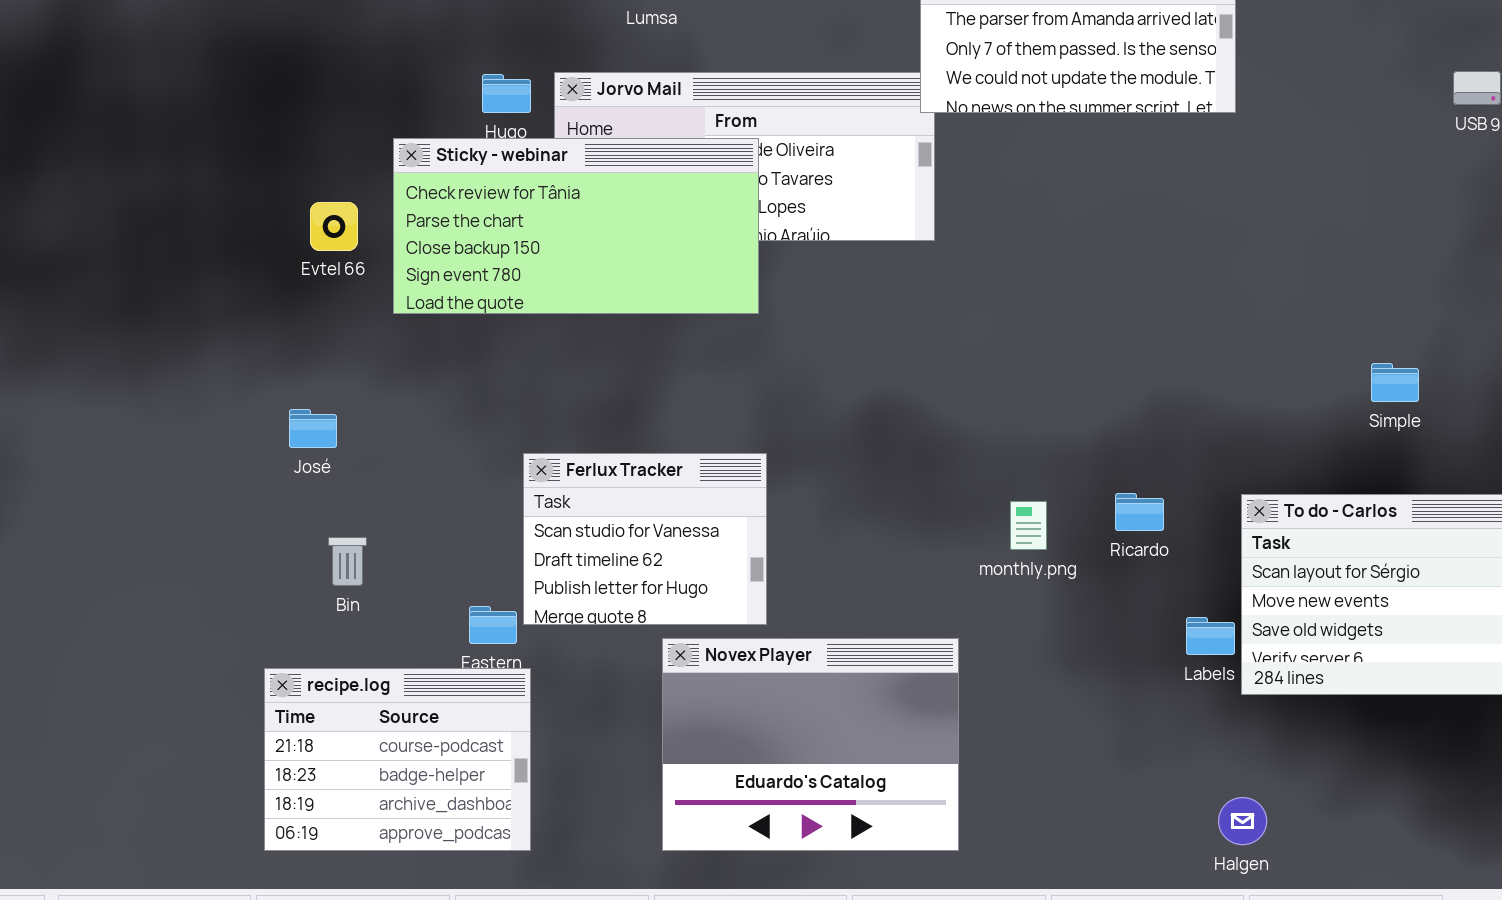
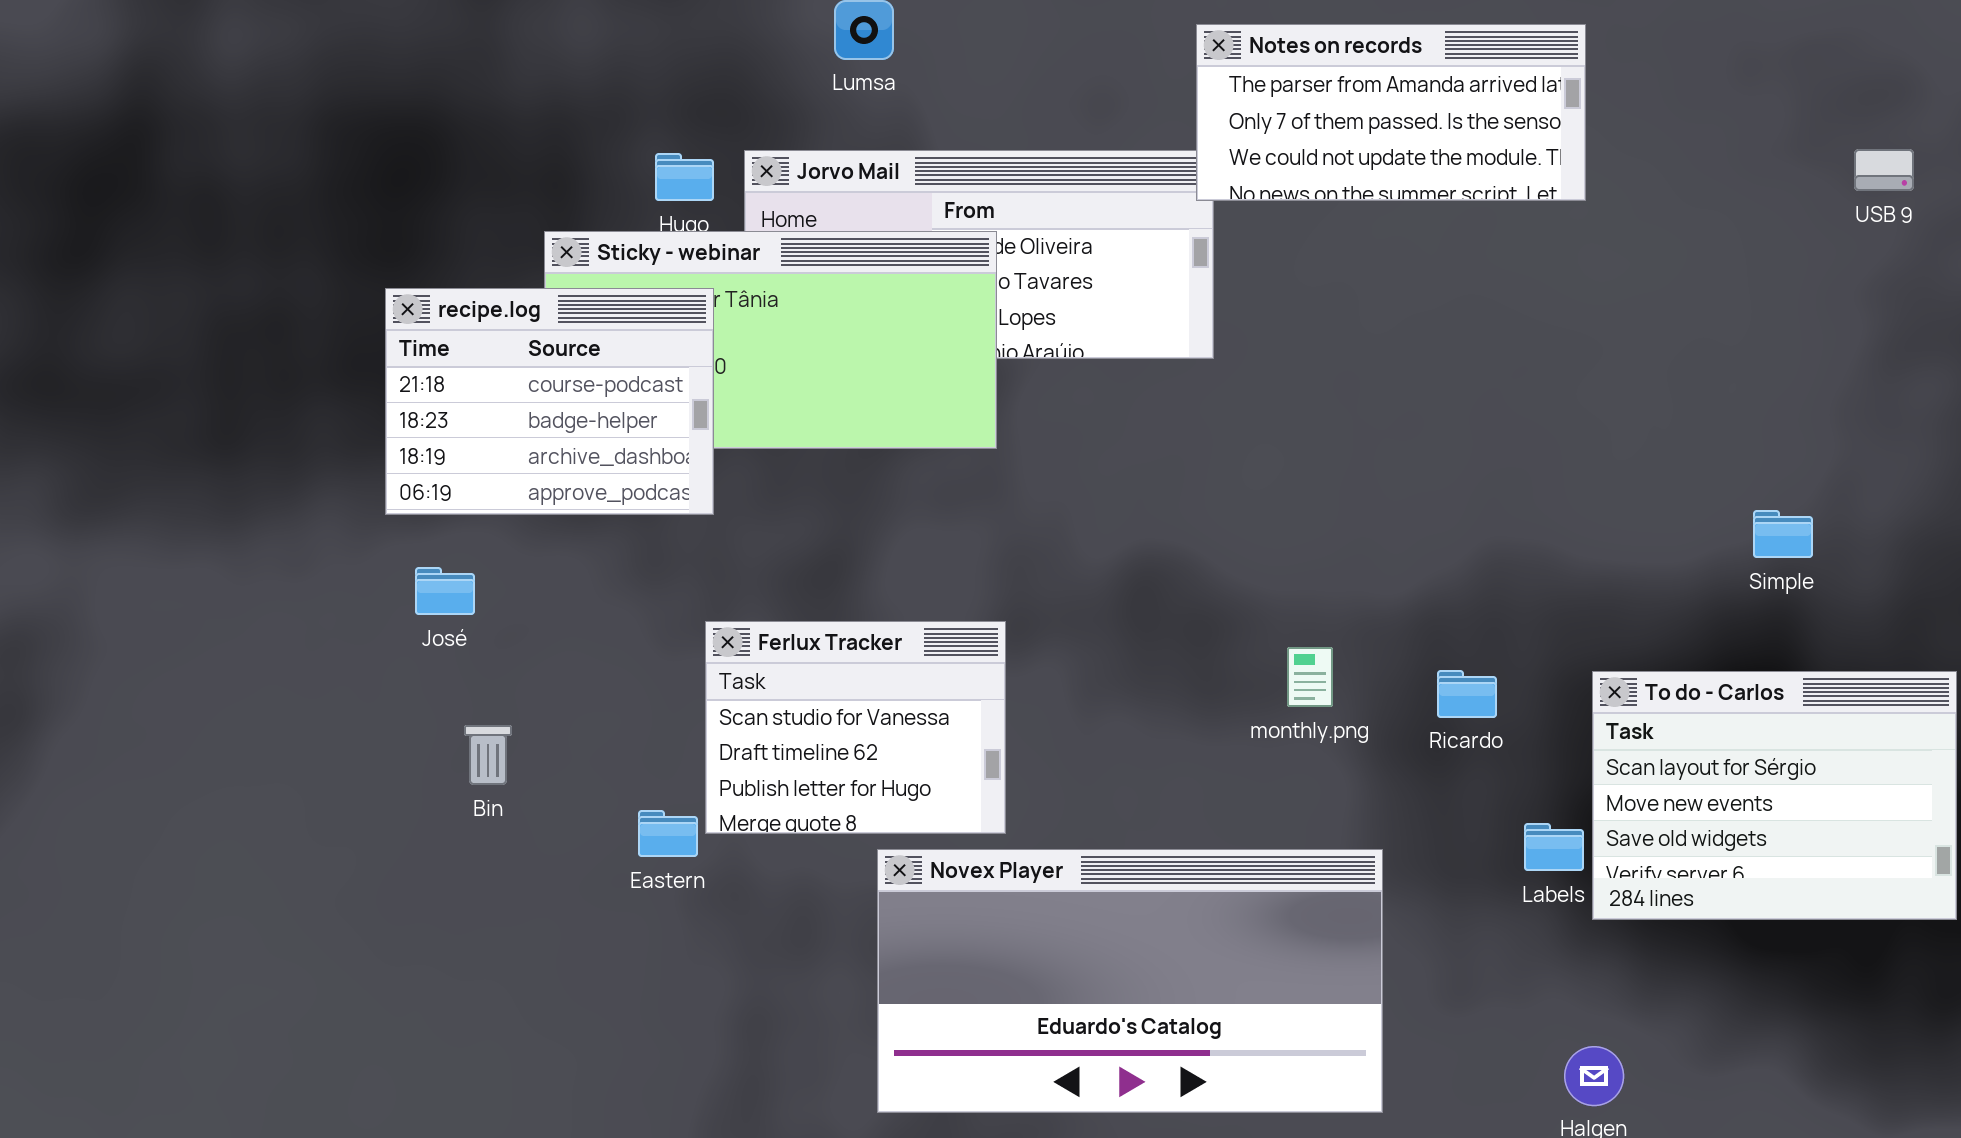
monthly.png: [1010,501,1047,550] -> [1287,647,1333,707], moved
Novex Player: [662,638,959,851] -> [877,849,1383,1113], resized
recipe.log: [264,668,531,851] -> [385,288,714,515], moved

